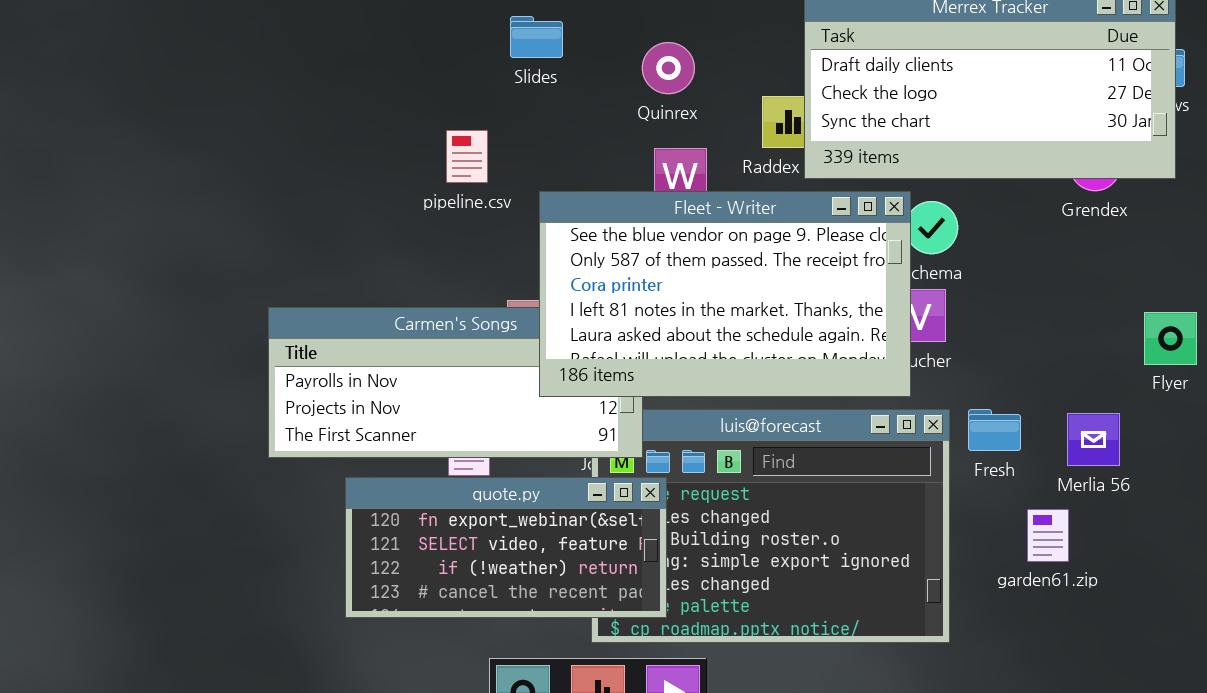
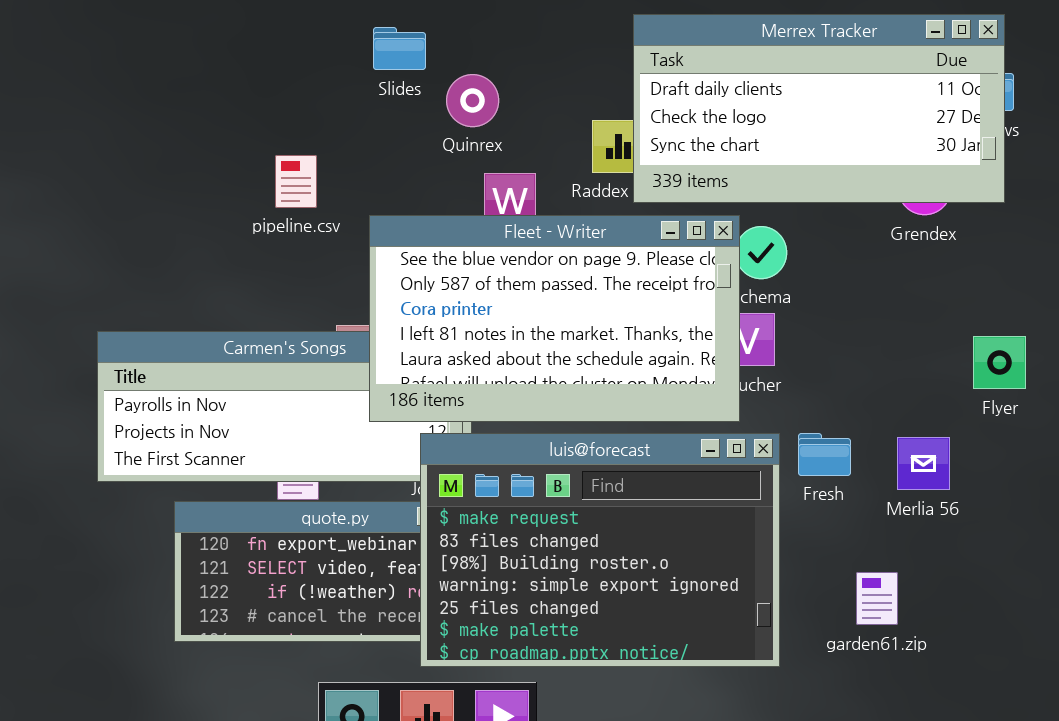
Slides: [510,16,563,58] -> [373,27,426,70], moved
Quinrex: [642,42,695,94] -> [446,74,499,127], moved
luis@forecast: [591,409,950,643] -> [420,433,780,667], raised
garden61.zip: [1027,509,1069,562] -> [856,572,898,625], moved

